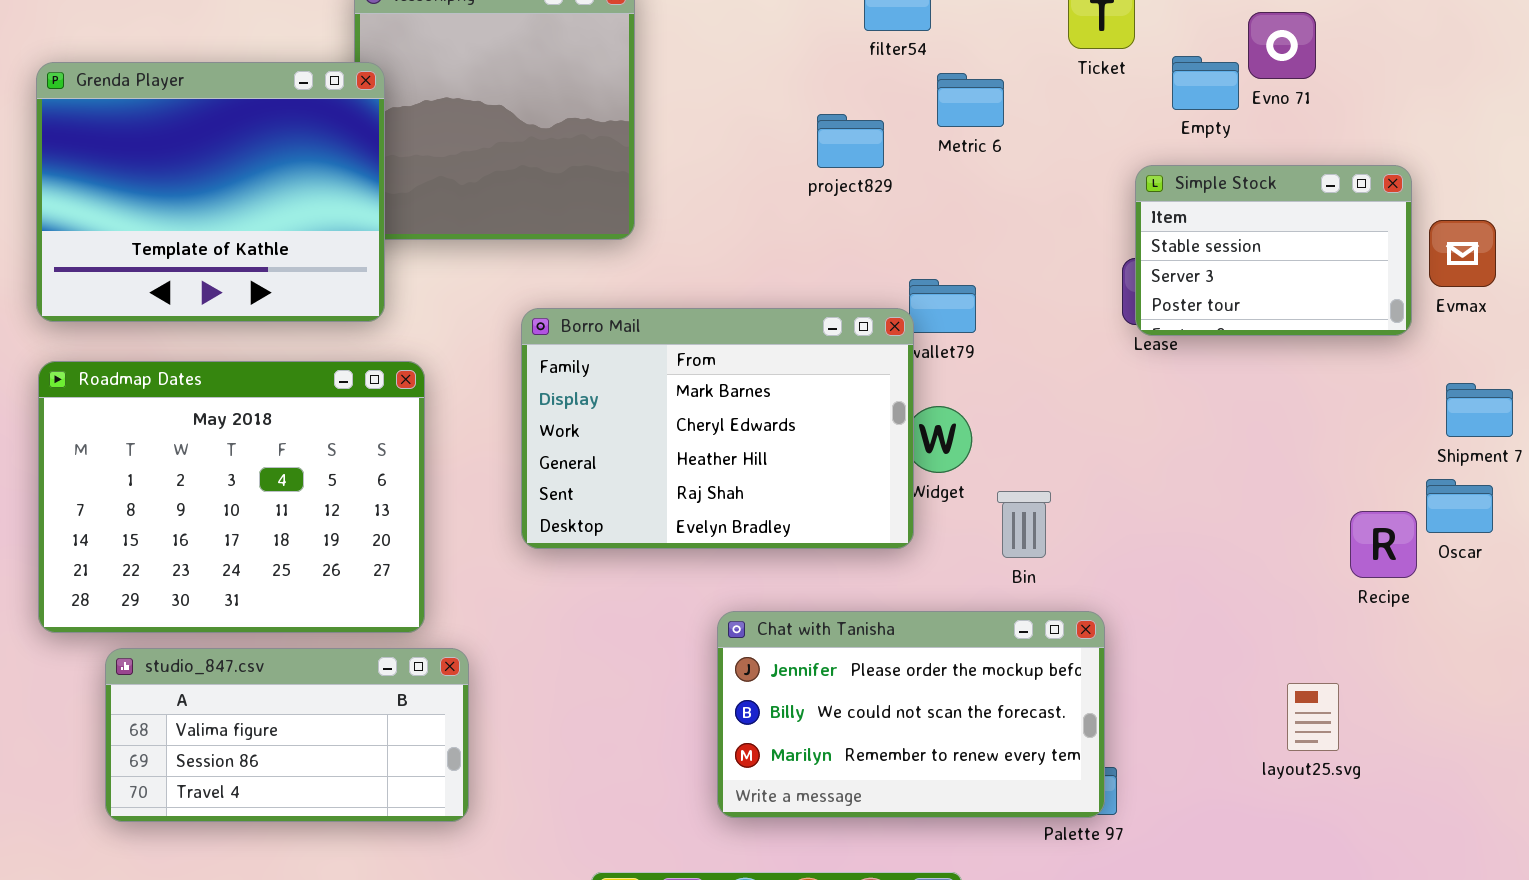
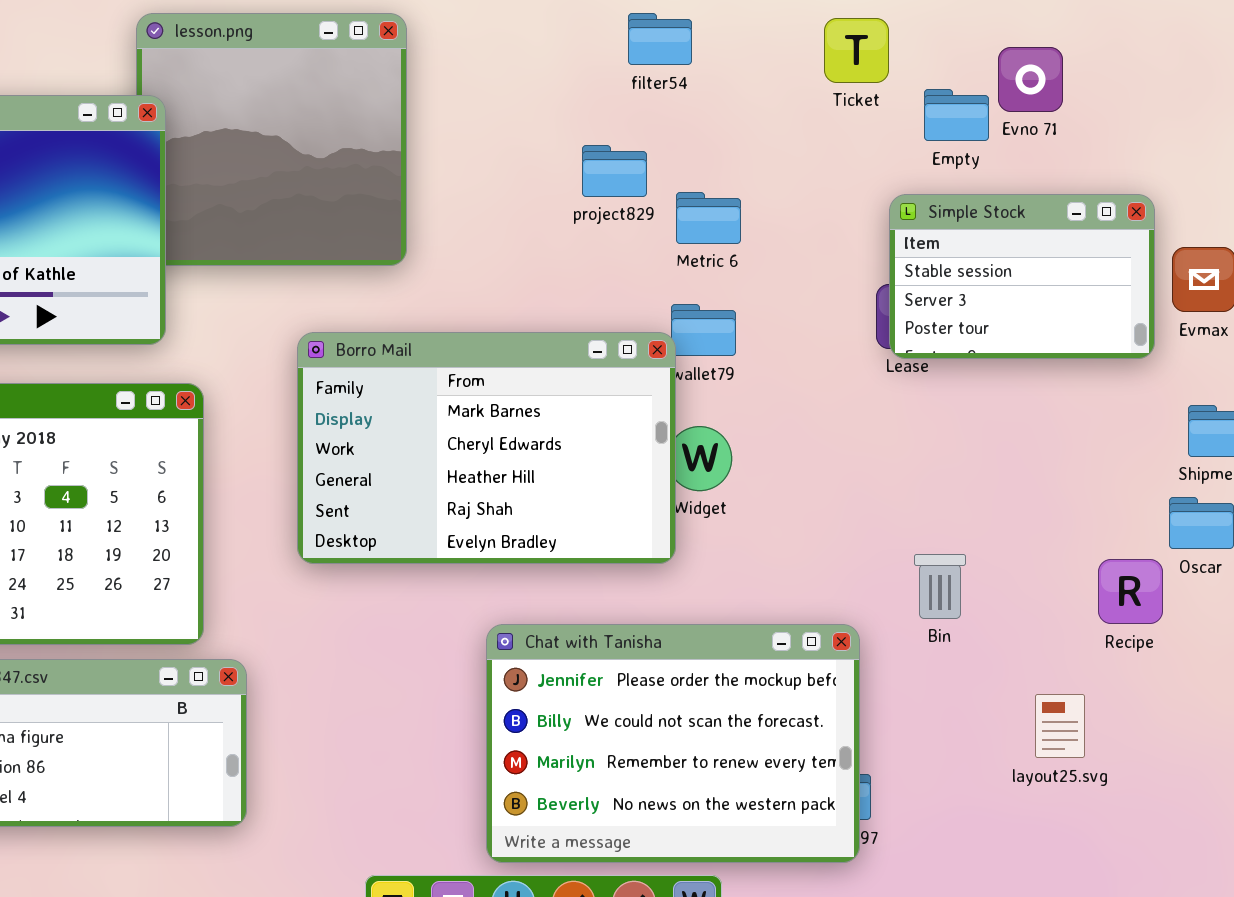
Metric 6: [937,73,1004,127] -> [676,192,741,244], moved
Bin: [997,491,1051,558] -> [914,554,966,619], moved
Recipe: [1350,511,1417,578] -> [1098,559,1163,624], moved
Chat with Tanisha: [717,611,1105,818] -> [486,624,860,863], resized

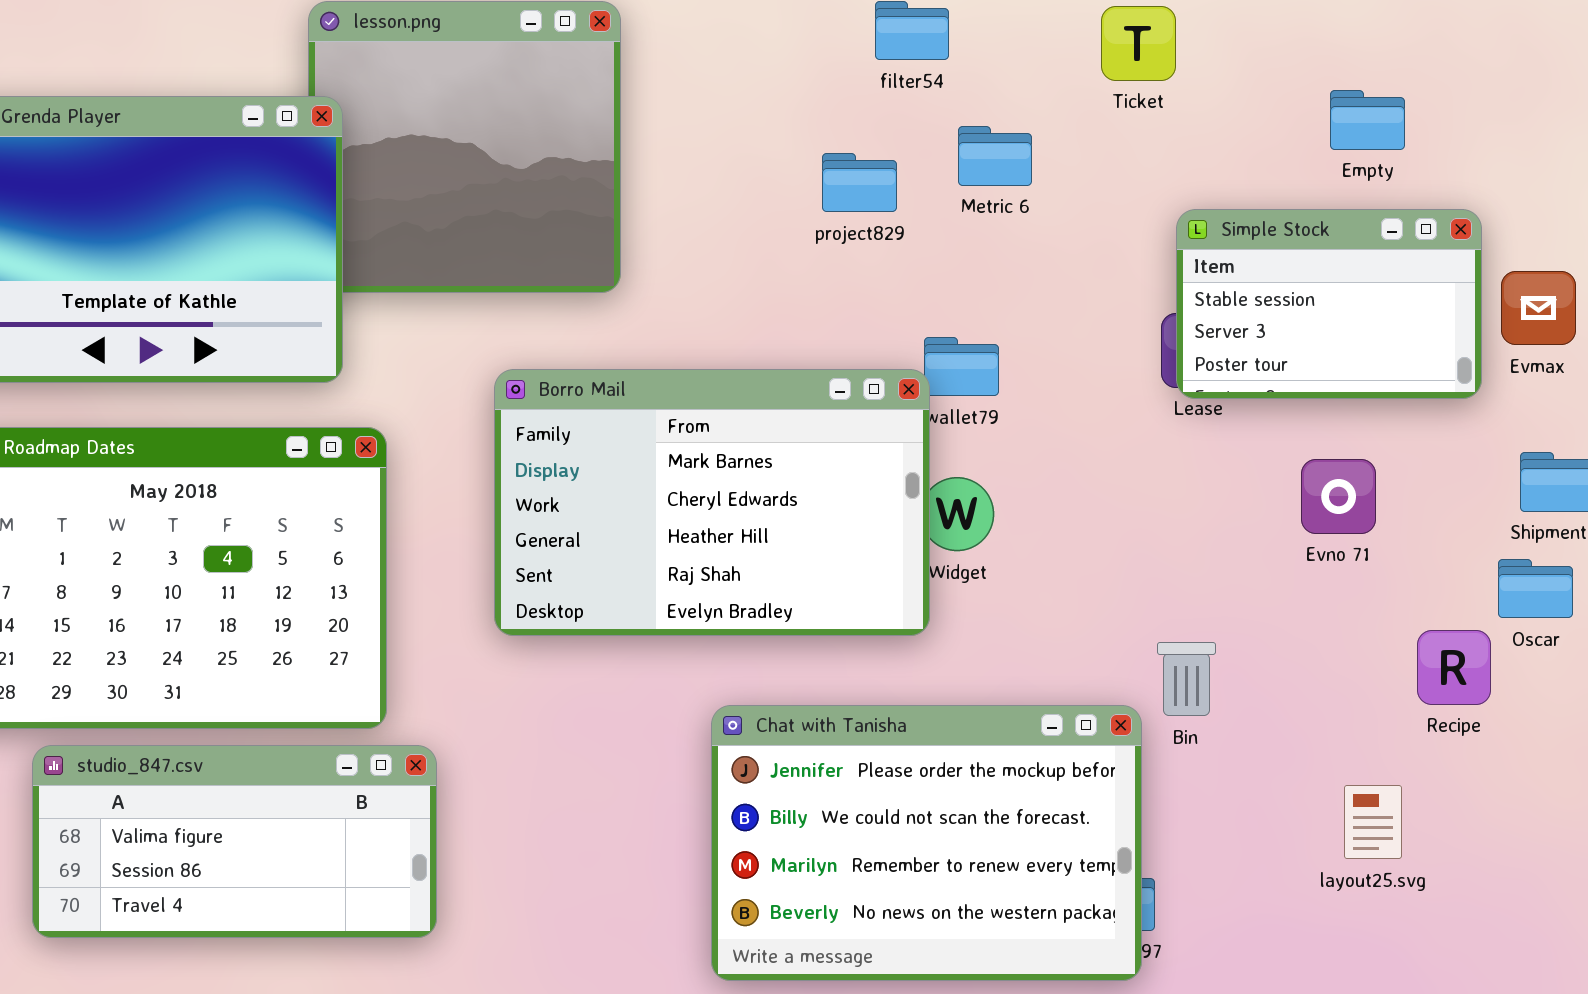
Evno 71: [998,47,1063,112] -> [1301,459,1376,534], moved
Empty: [924,89,989,141] -> [1330,90,1405,150], moved
Metric 6: [676,192,741,244] -> [958,126,1032,186], moved
Bin: [914,554,966,619] -> [1157,642,1216,716], moved

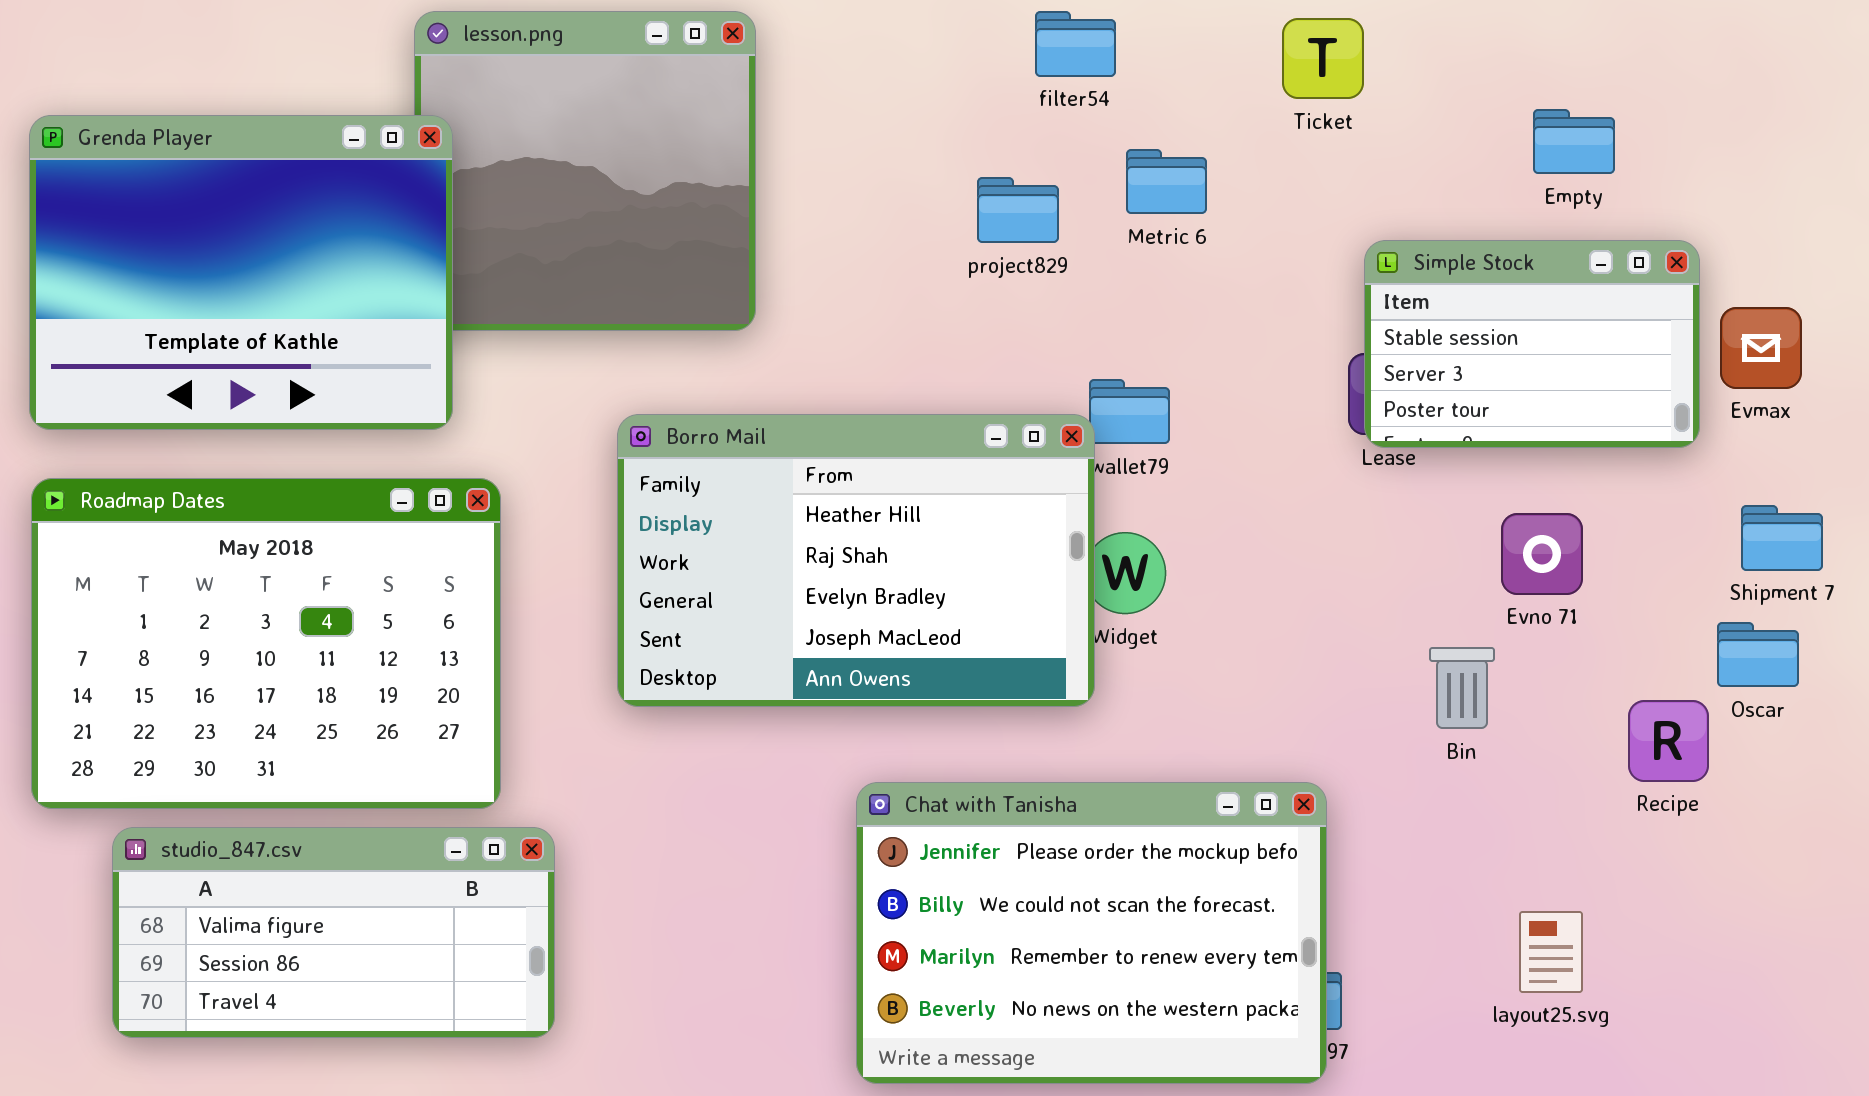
Borro Mail: [494,369,930,636] -> [617,414,1095,707], scrolled down 2 rows
Bin: [1157,642,1216,716] -> [1429,647,1495,729], moved
layout25.svg: [1344,785,1402,859] -> [1519,911,1583,993], moved

